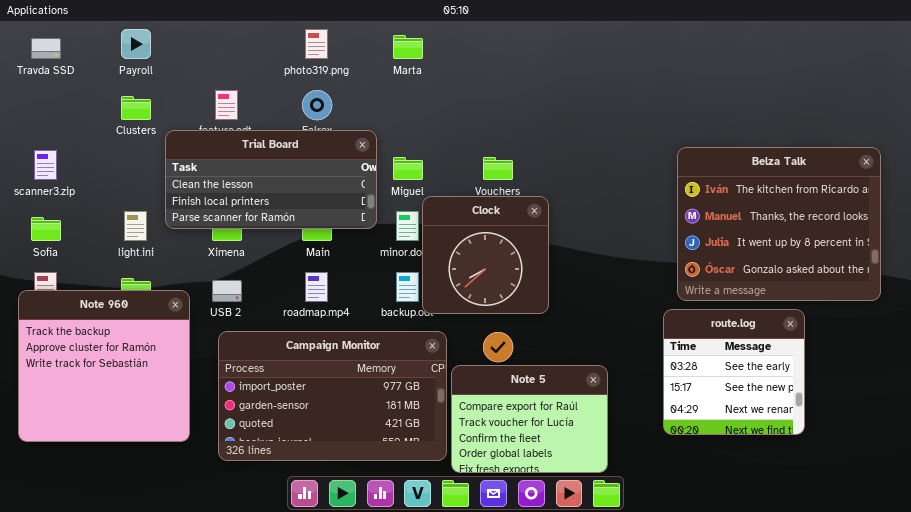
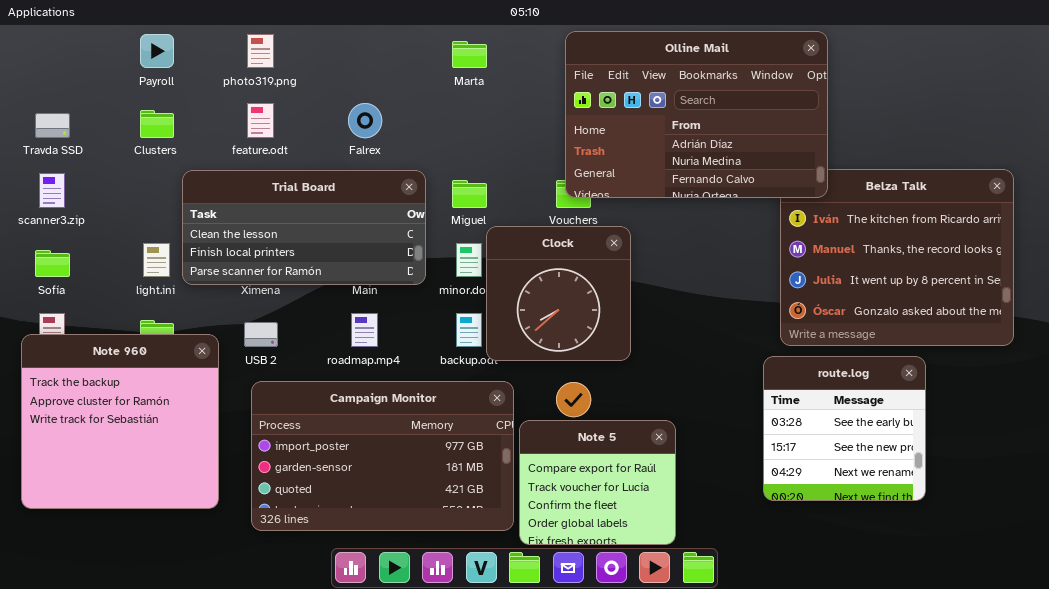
Olline Mail: none -> [565,31,828,198], opened
photo319.png: [305,29,328,59] -> [247,34,274,68], moved
Travda SSD: [31,38,61,59] -> [35,113,70,138], moved
Trial Board: [165,130,377,229] -> [182,170,426,285], moved
Note 5: [451,365,608,473] -> [519,420,676,545], resized

